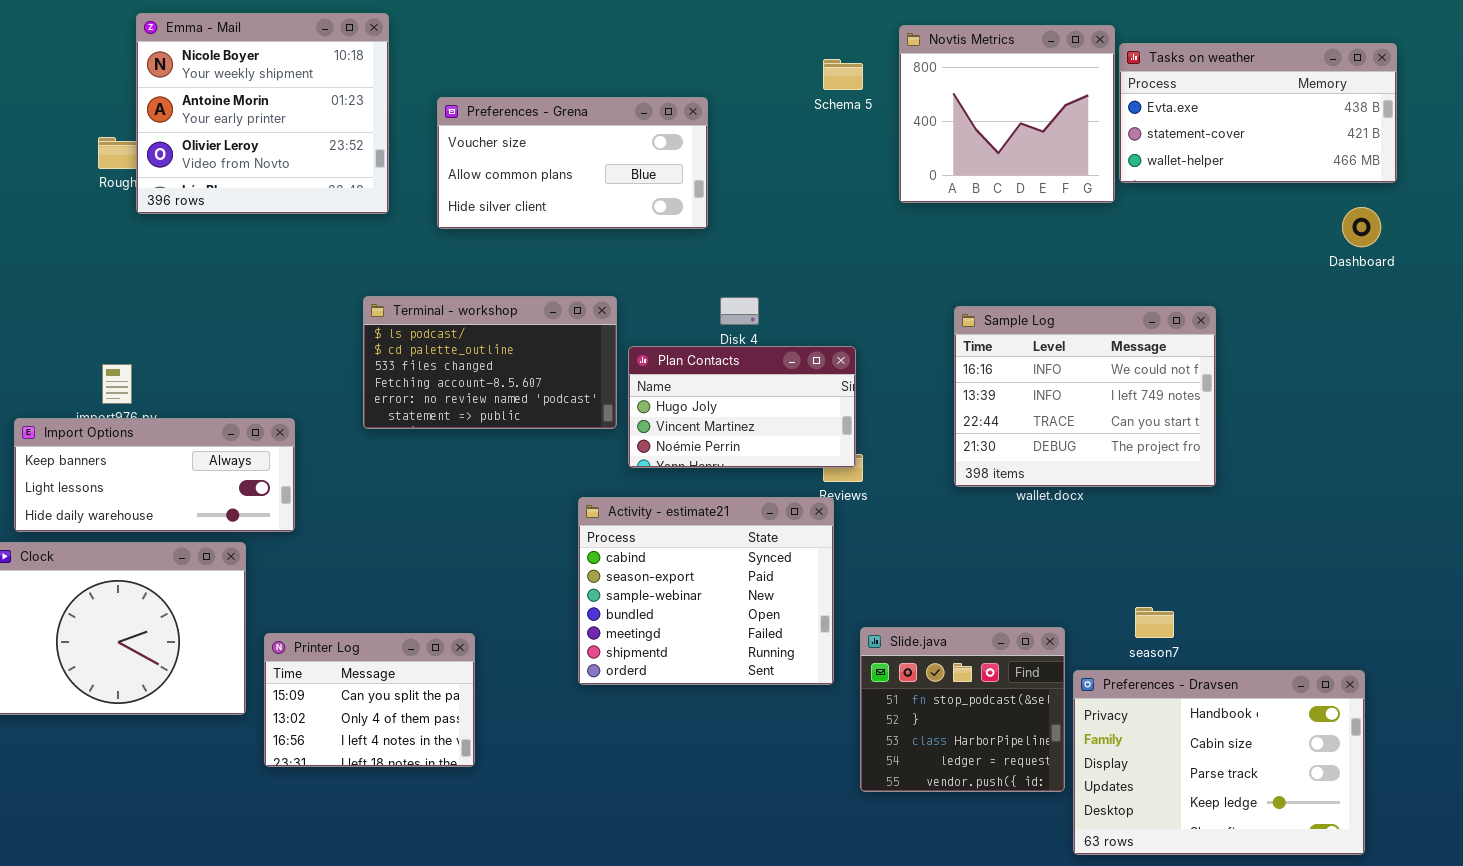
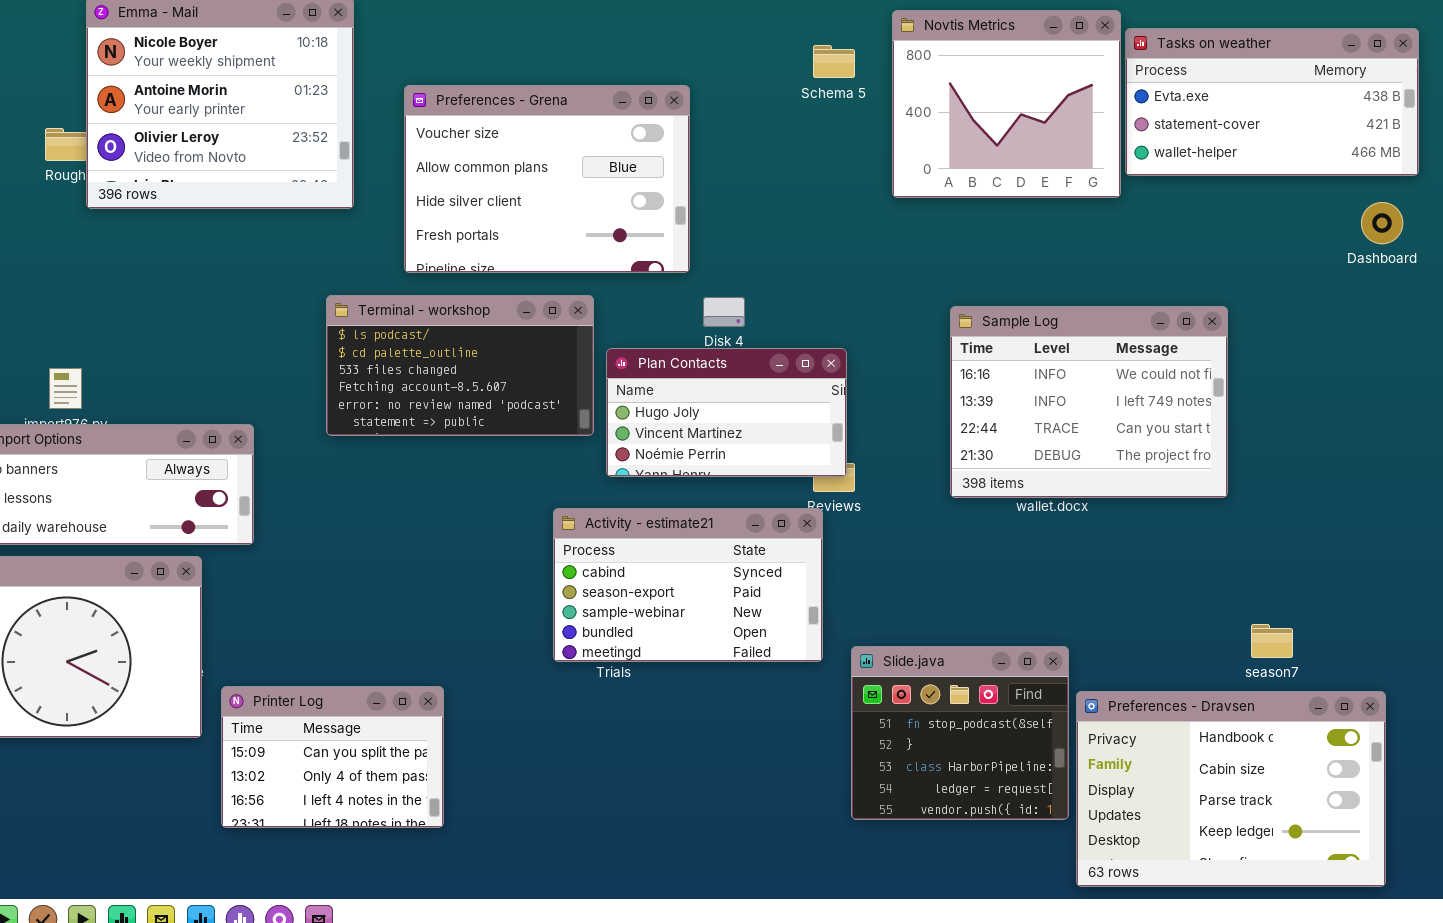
Preferences - Grena: [437,97,708,229] -> [404,85,690,273], resized
Activity - estimate21: [578,497,834,685] -> [553,508,823,662], resized
season7: [1135,607,1174,638] -> [1251,624,1293,658], moved
Printer Log: [264,633,475,767] -> [221,686,444,828], moved

